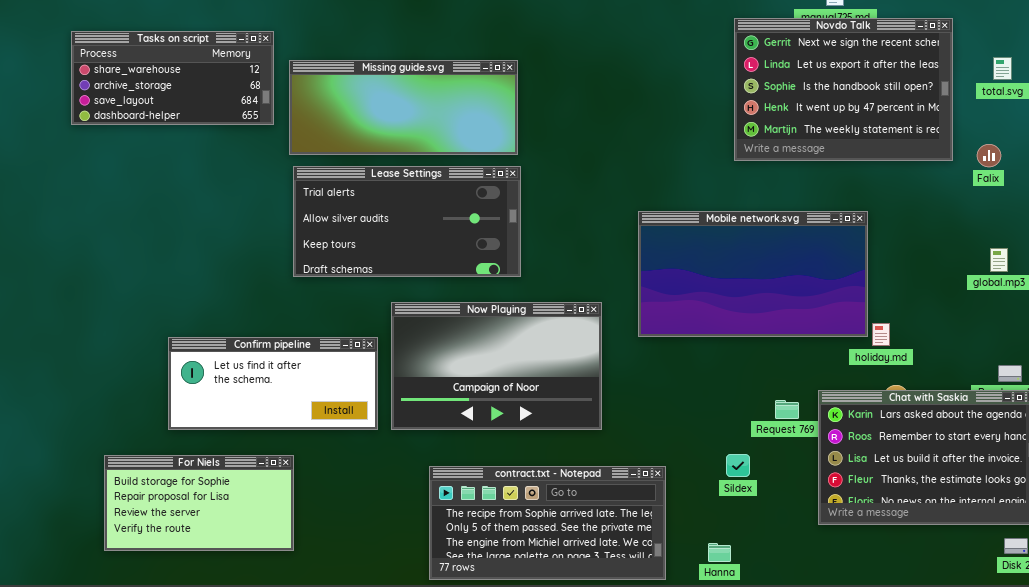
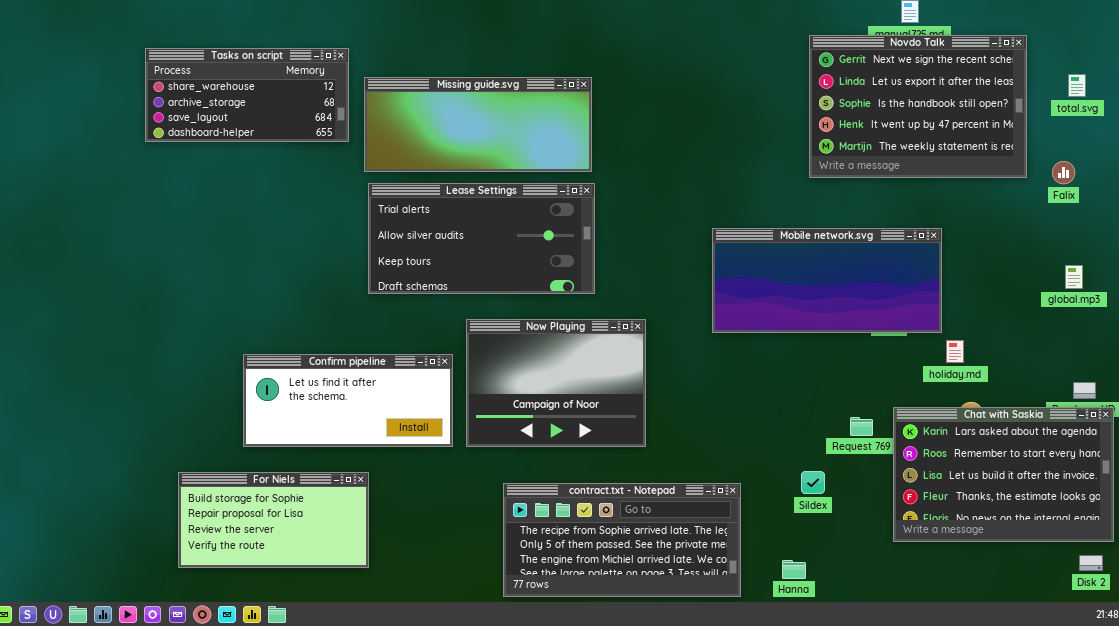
Mobile network.svg: [638,211,868,337] -> [712,228,942,333], resized
Now Playing: [391,302,602,430] -> [466,319,646,447], resized

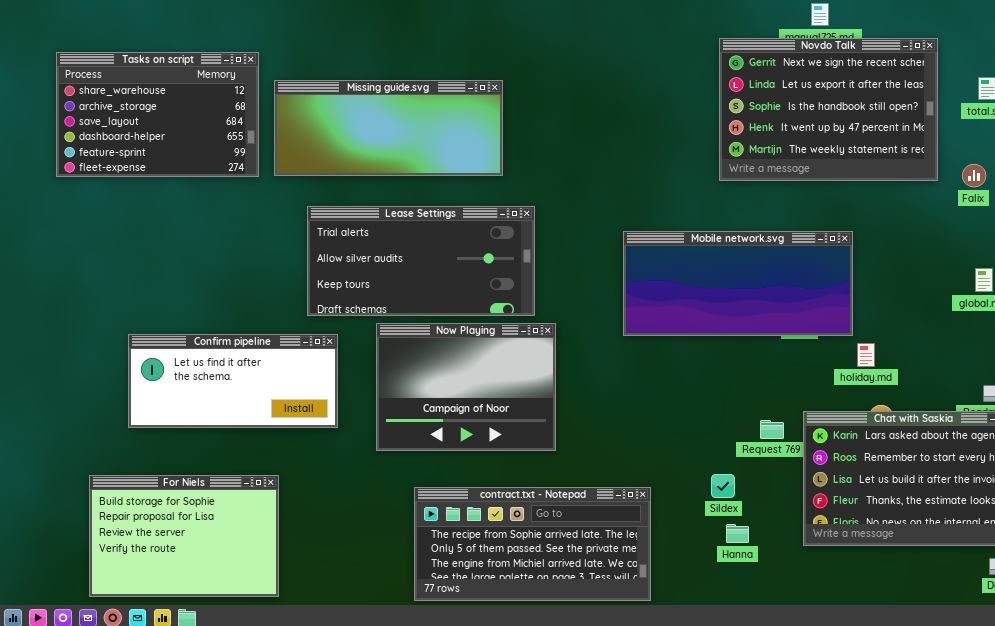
Tasks on script: [145,48,349,142] -> [56,52,259,177], resized
Lease Settings: [368,183,595,294] -> [307,206,535,316], moved
Confirm pipeline: [243,354,453,447] -> [128,334,338,428], moved
For Niels: [178,472,369,568] -> [89,475,279,597], resized
Hanna: [782,560,806,579] -> [726,524,749,543], moved

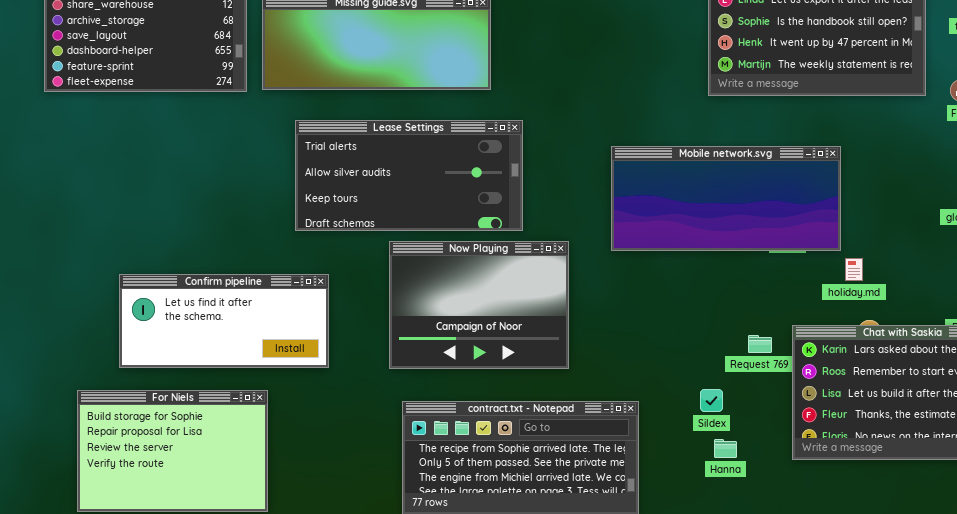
Now Playing: [376,323,556,451] -> [389,241,569,369], moved
Confirm pipeline: [128,334,338,428] -> [119,274,329,368], moved

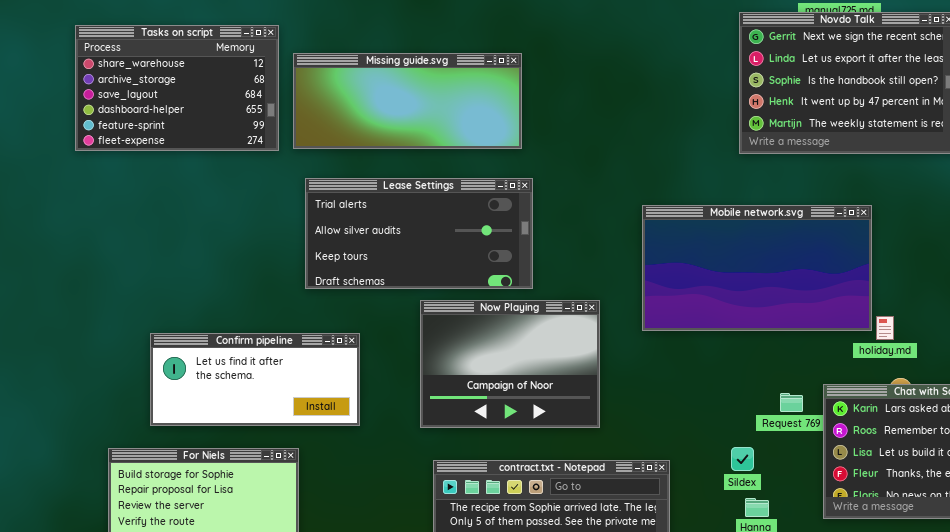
Lease Settings: [295,120,523,231] -> [305,178,533,289], moved
Mobile network.svg: [611,146,841,251] -> [642,205,872,331], resized

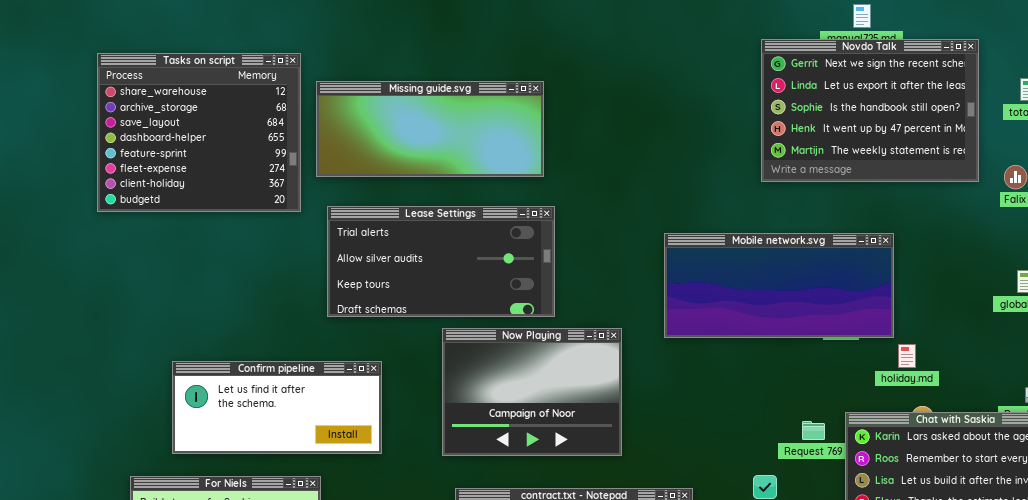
Tasks on script: [75,25,279,151] -> [97,53,301,212], resized
Mobile network.svg: [642,205,872,331] -> [664,233,894,338], resized

